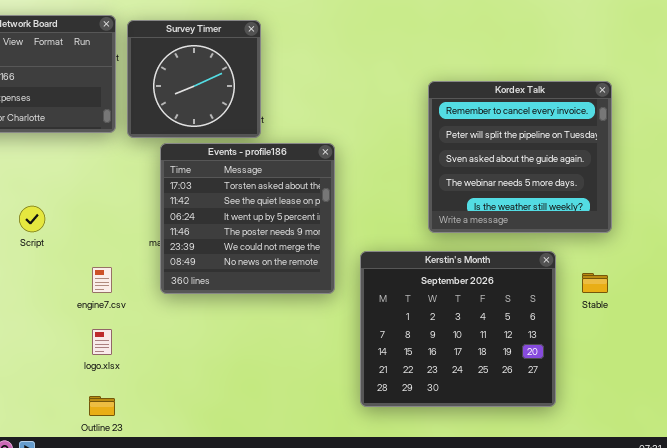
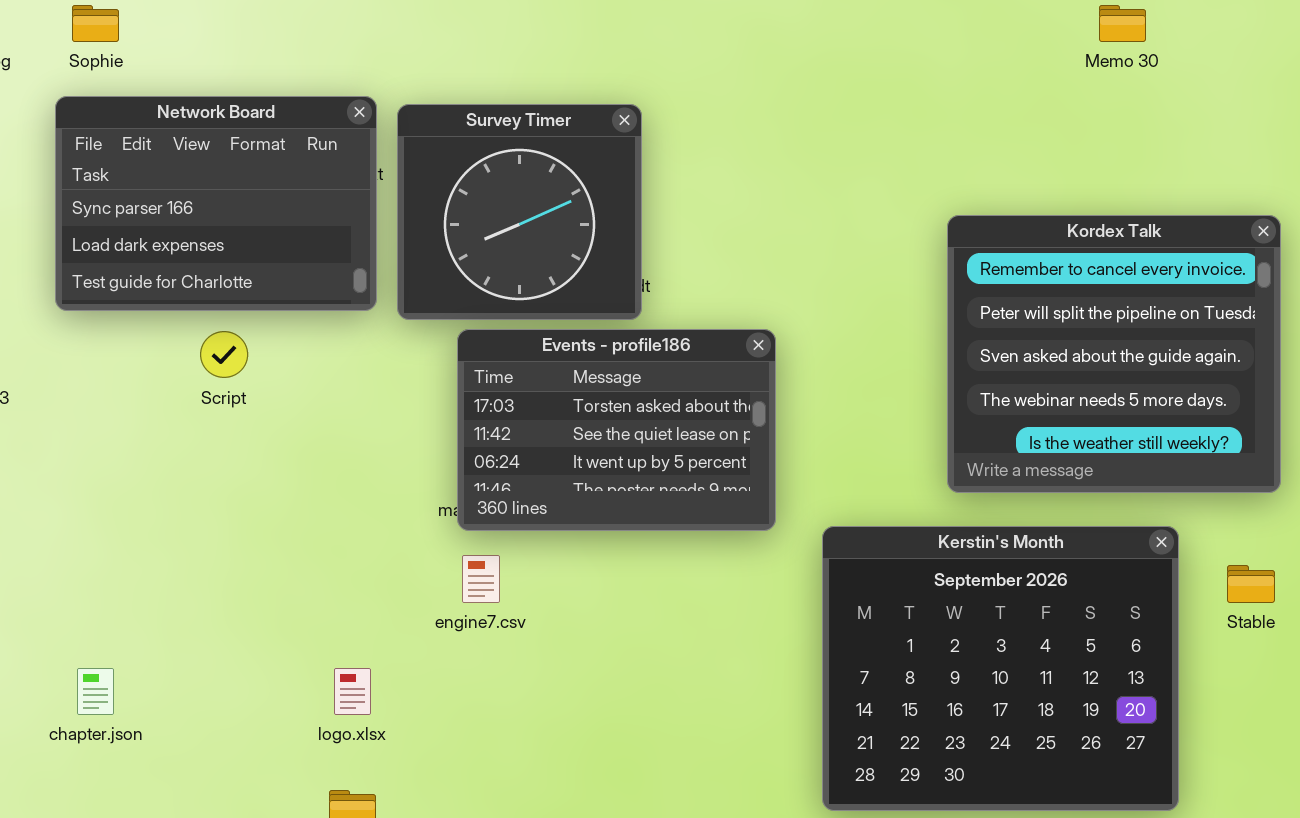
Events - profile186: [160,143,335,294] -> [457,329,776,531], resized
Script: [19,206,45,232] -> [200,331,248,378], moved
engine7.csv: [92,267,112,293] -> [462,555,500,603], moved

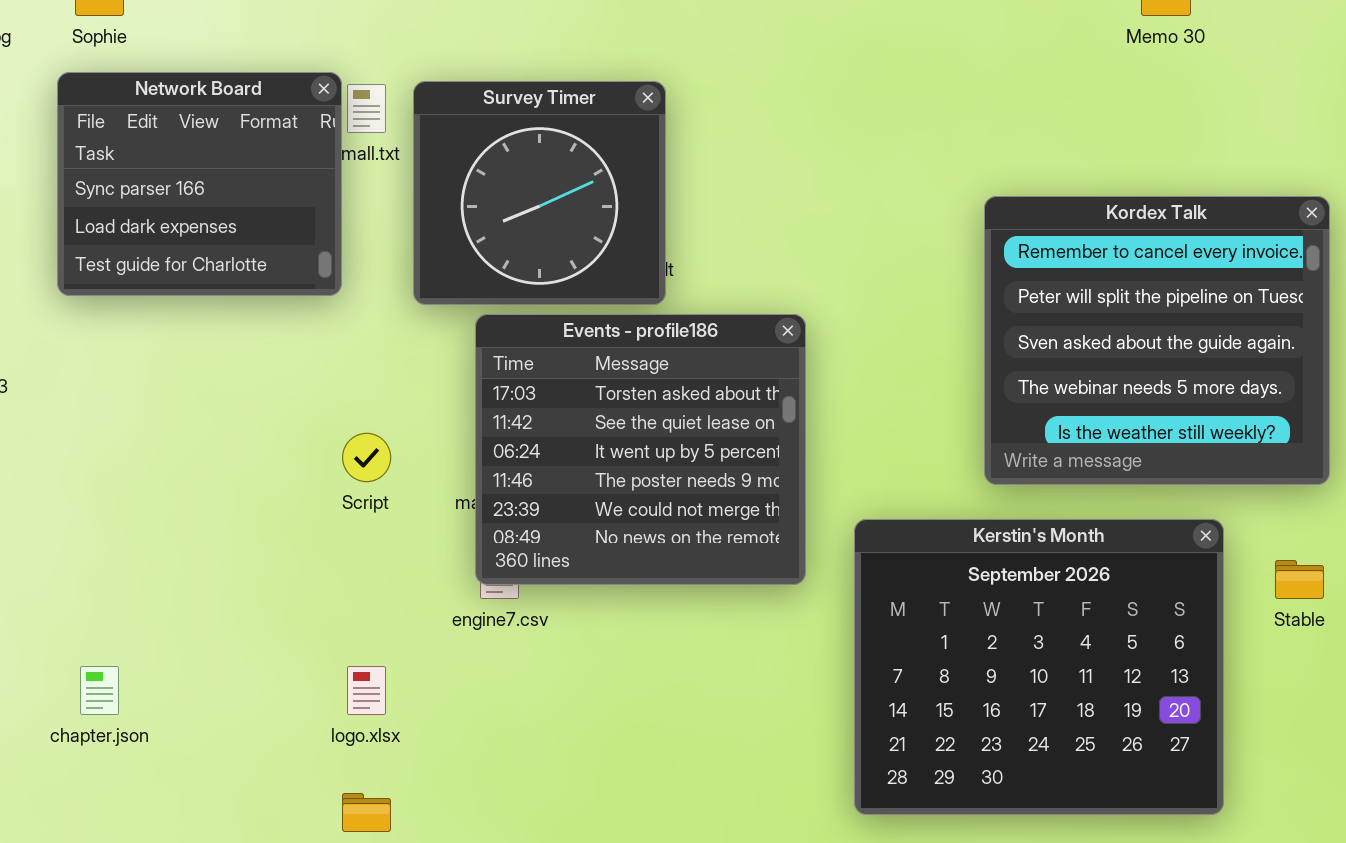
Network Board: [55,96,377,311] -> [57,72,342,296], resized
Events - profile186: [457,329,776,531] -> [475,314,806,585], resized
Script: [200,331,248,378] -> [342,433,391,482], moved

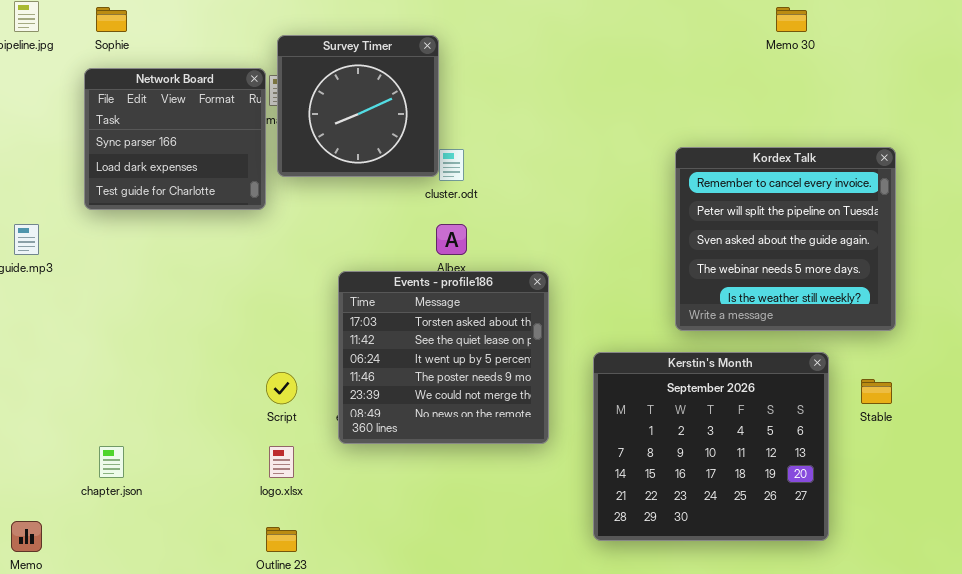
Survey Timer: [413,81,666,305] -> [277,35,439,177], moved
Events - profile186: [475,314,806,585] -> [338,271,549,444], moved
Script: [342,433,391,482] -> [266,372,297,404], moved

